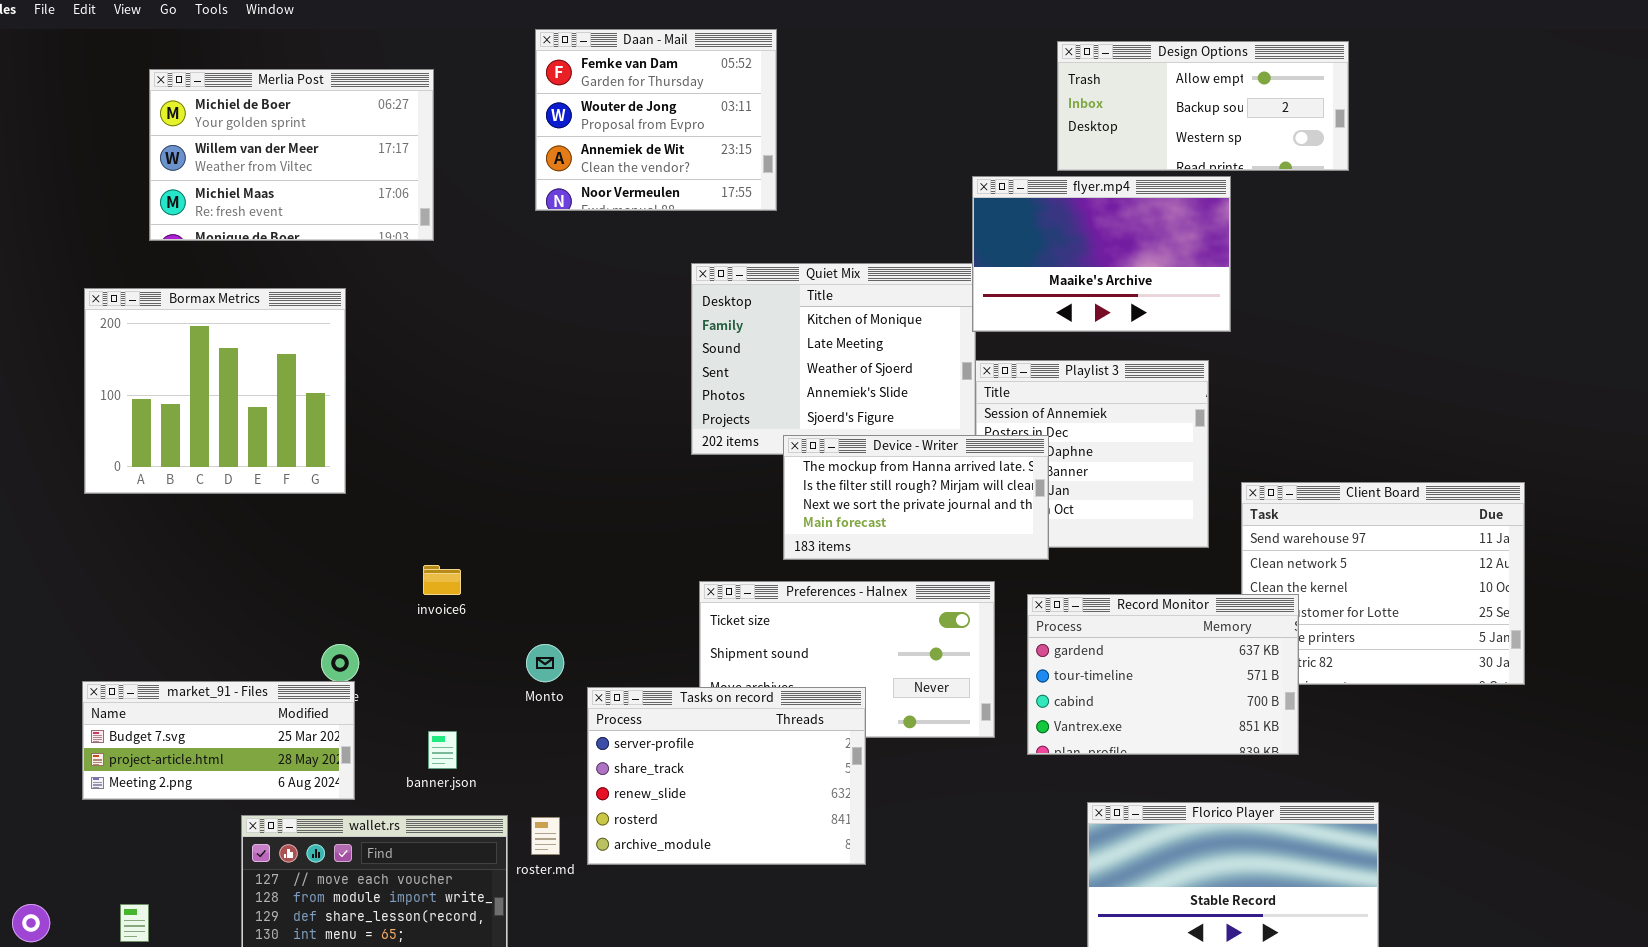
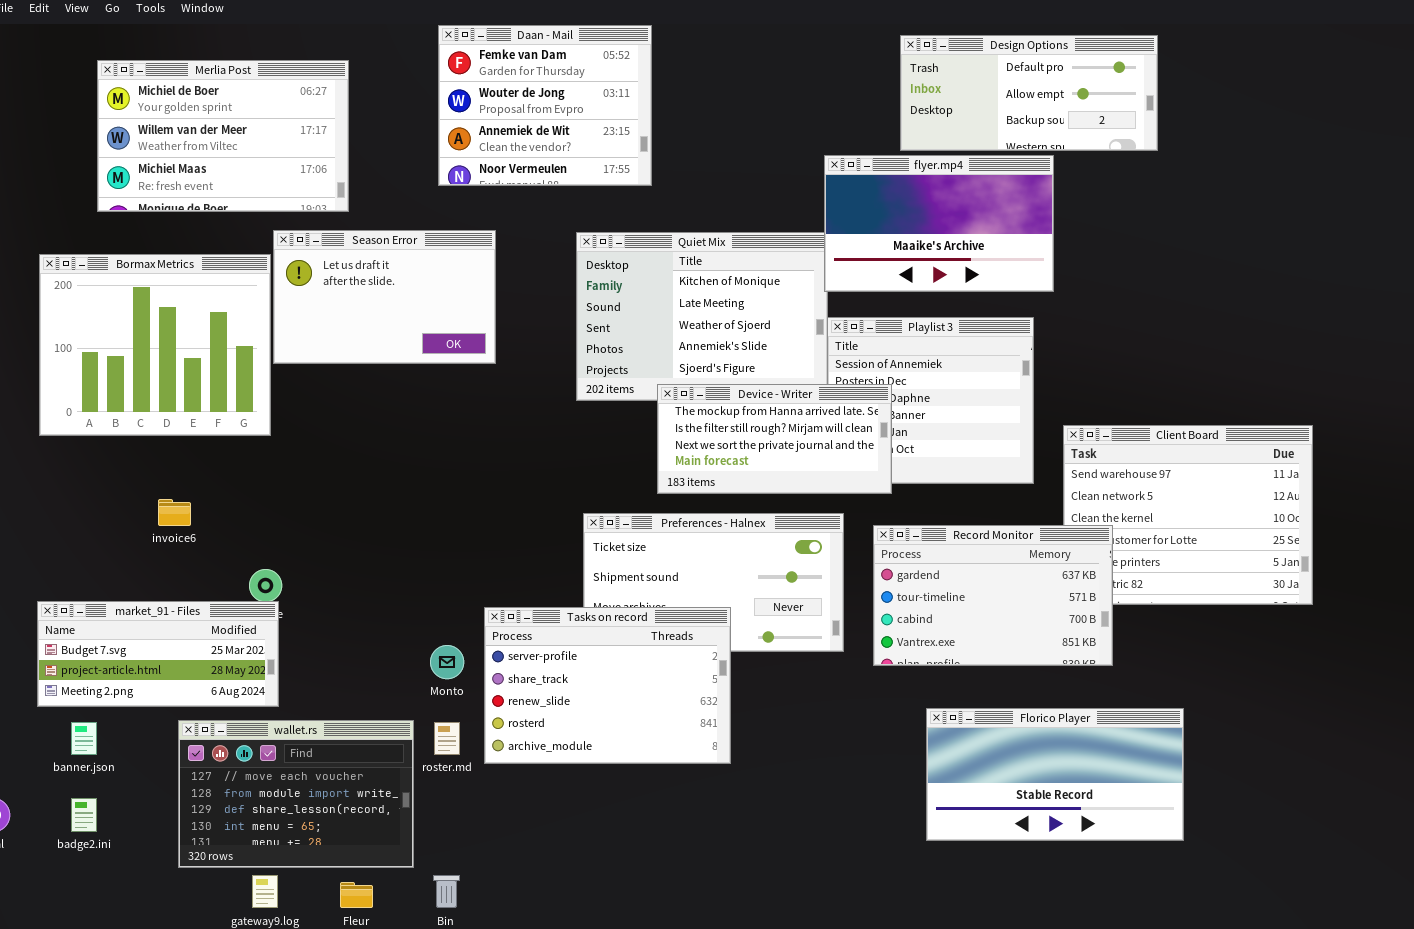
Design Options: [1057,41,1349,171] -> [900,35,1158,151], scrolled up 1 row
Season Error: none -> [273,230,496,364], opened
invoice6: [423,565,461,595] -> [158,499,191,526], moved
Monto: [526,644,564,682] -> [430,645,464,679], moved
banner.json: [428,731,457,769] -> [71,722,97,755], moved

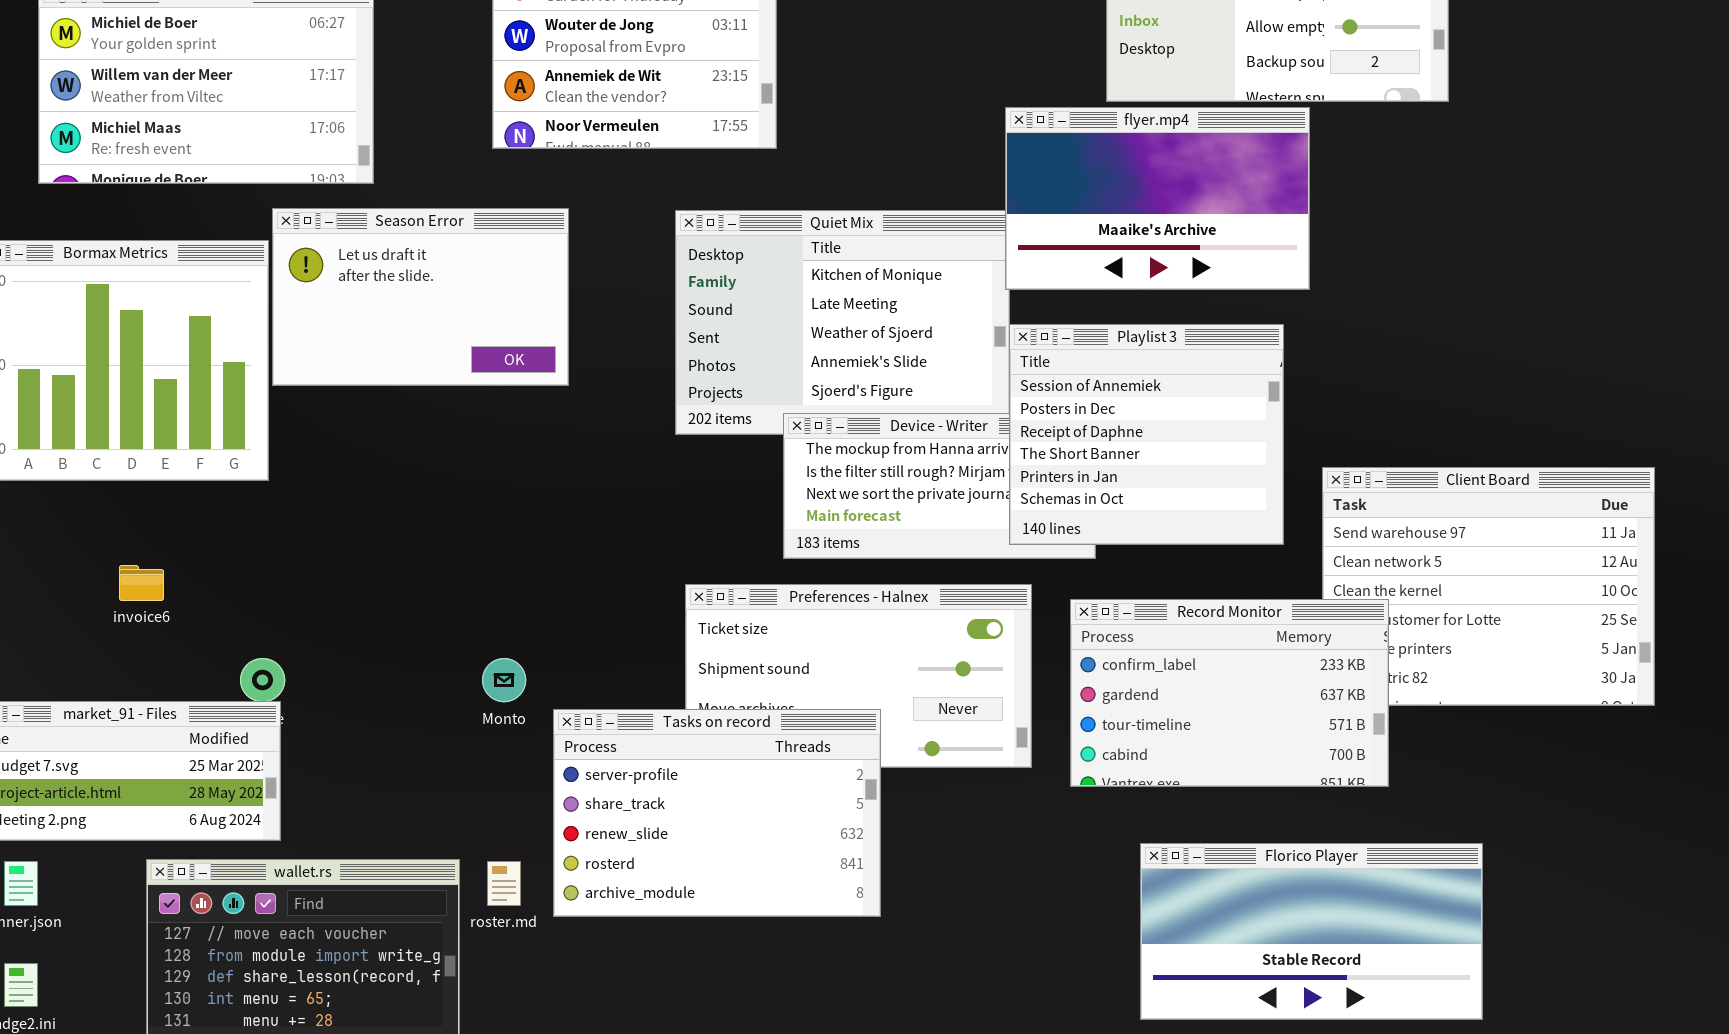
Playlist 3: [827,317,1034,484] -> [1009,324,1284,545], raised
Record Monitor: [873,525,1113,666] -> [1070,599,1389,787], scrolled up 1 row
Monto: [430,645,464,679] -> [482,658,526,702], moved

